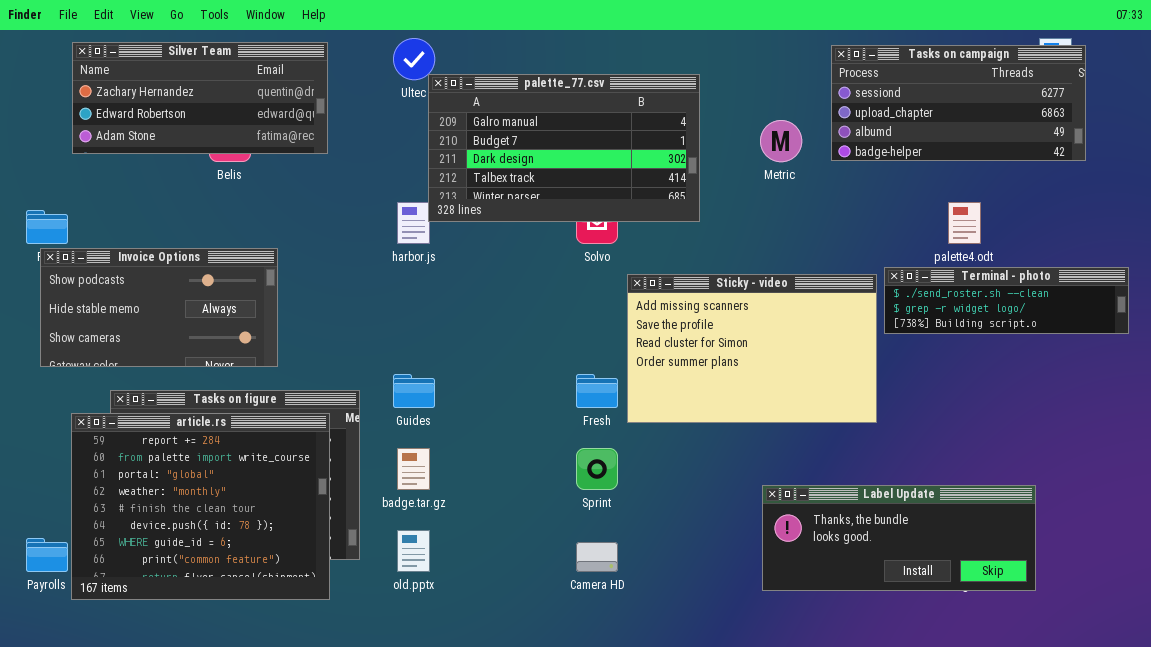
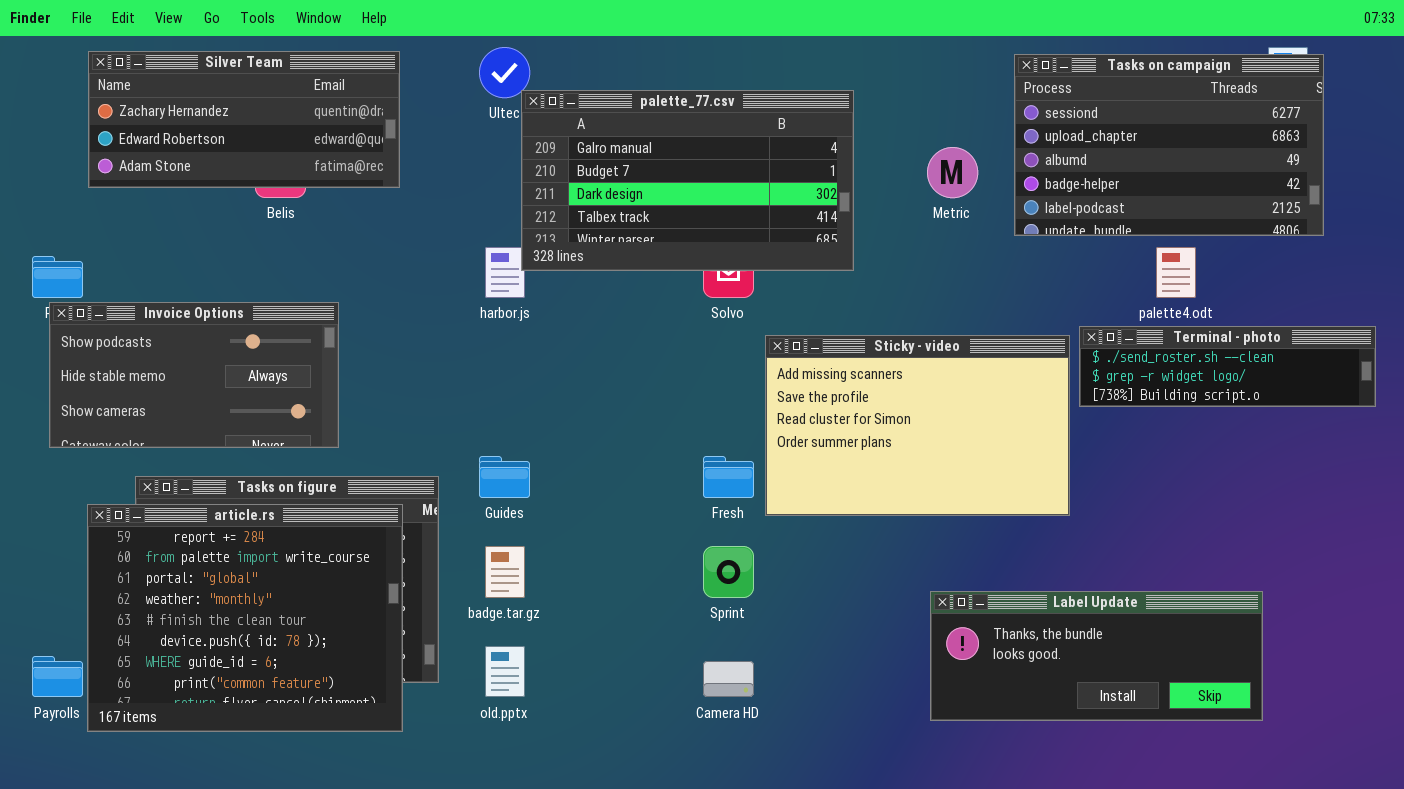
Tasks on campaign: [831,45,1086,161] -> [1014,54,1324,236], resized

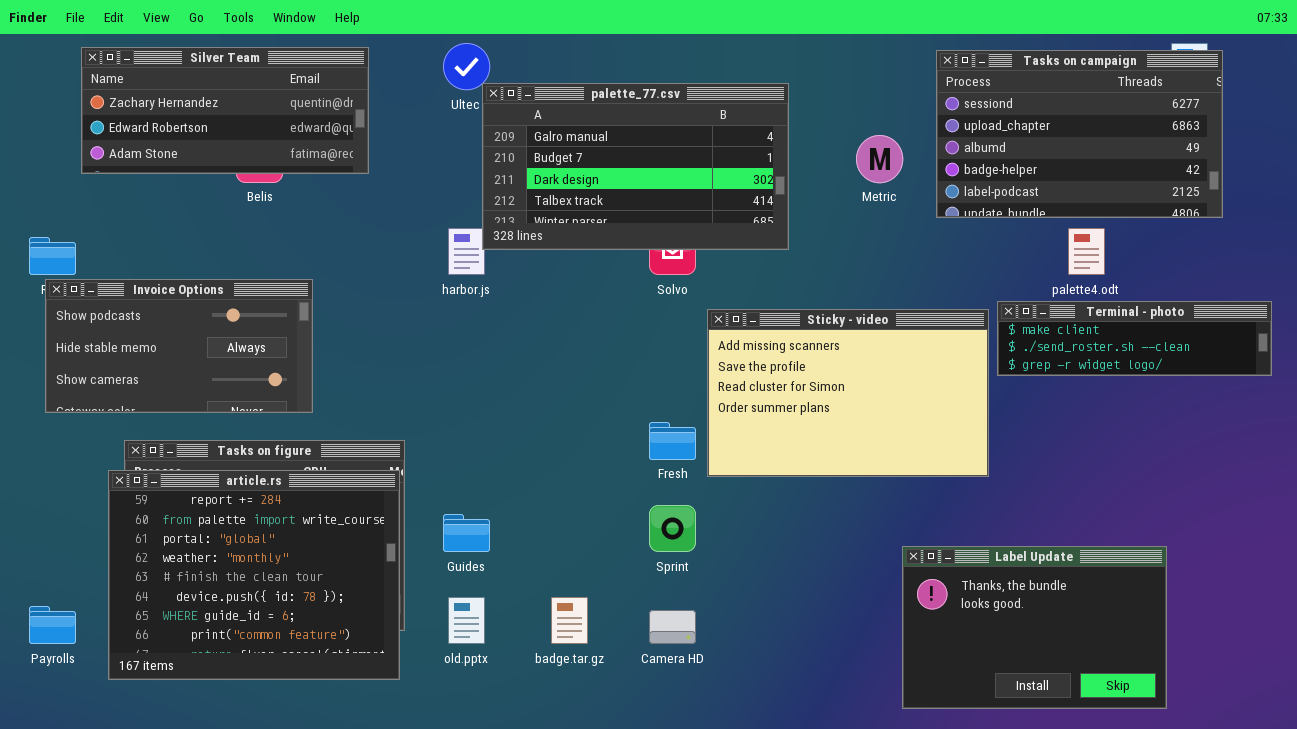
Terminal - photo: [1079,326,1376,407] -> [997,301,1272,376], scrolled up 1 row
Guides: [479,456,530,498] -> [443,514,490,552], moved
article.rs: [87,504,403,732] -> [108,470,400,680], moved
badge.tar.gz: [485,546,525,598] -> [551,597,588,644], moved
Label Update: [930,591,1263,721] -> [902,546,1167,709], resized

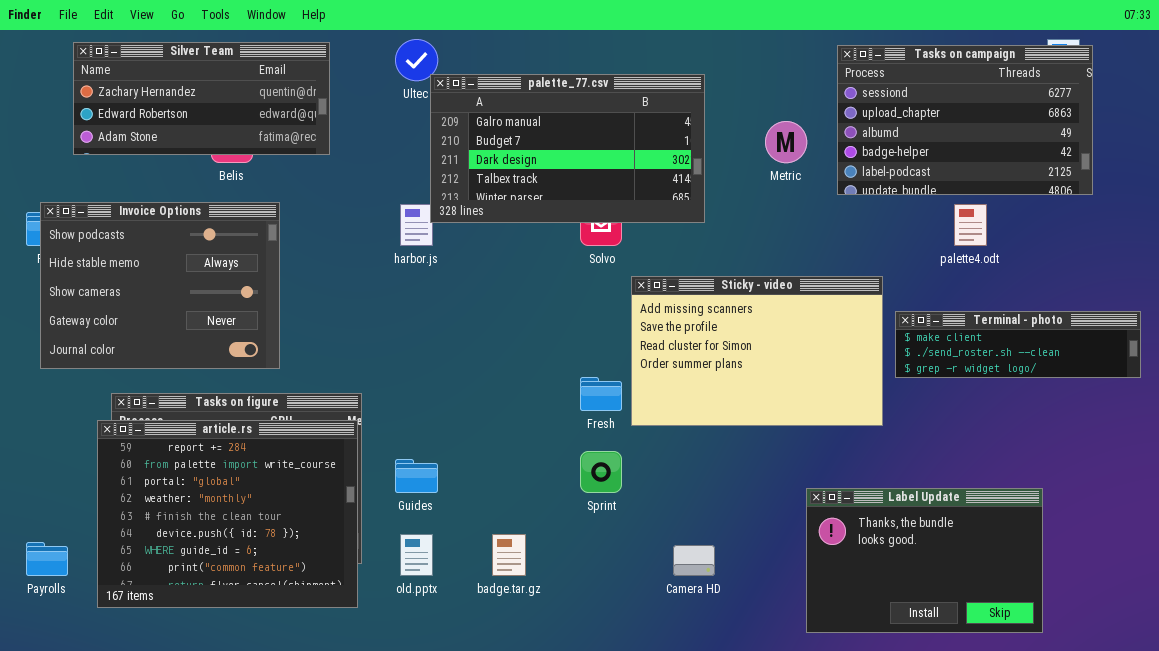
Invoice Options: [45,279,313,413] -> [40,202,280,369], resized
Terminal - photo: [997,301,1272,376] -> [895,311,1141,378], moved
Camera HD: [649,610,696,644] -> [673,545,715,576], moved

